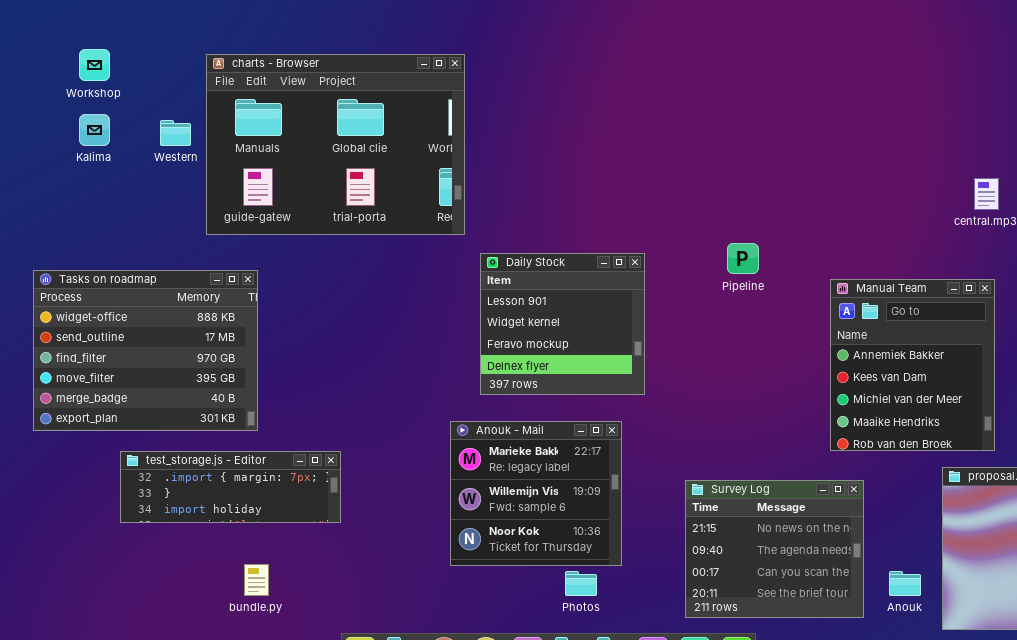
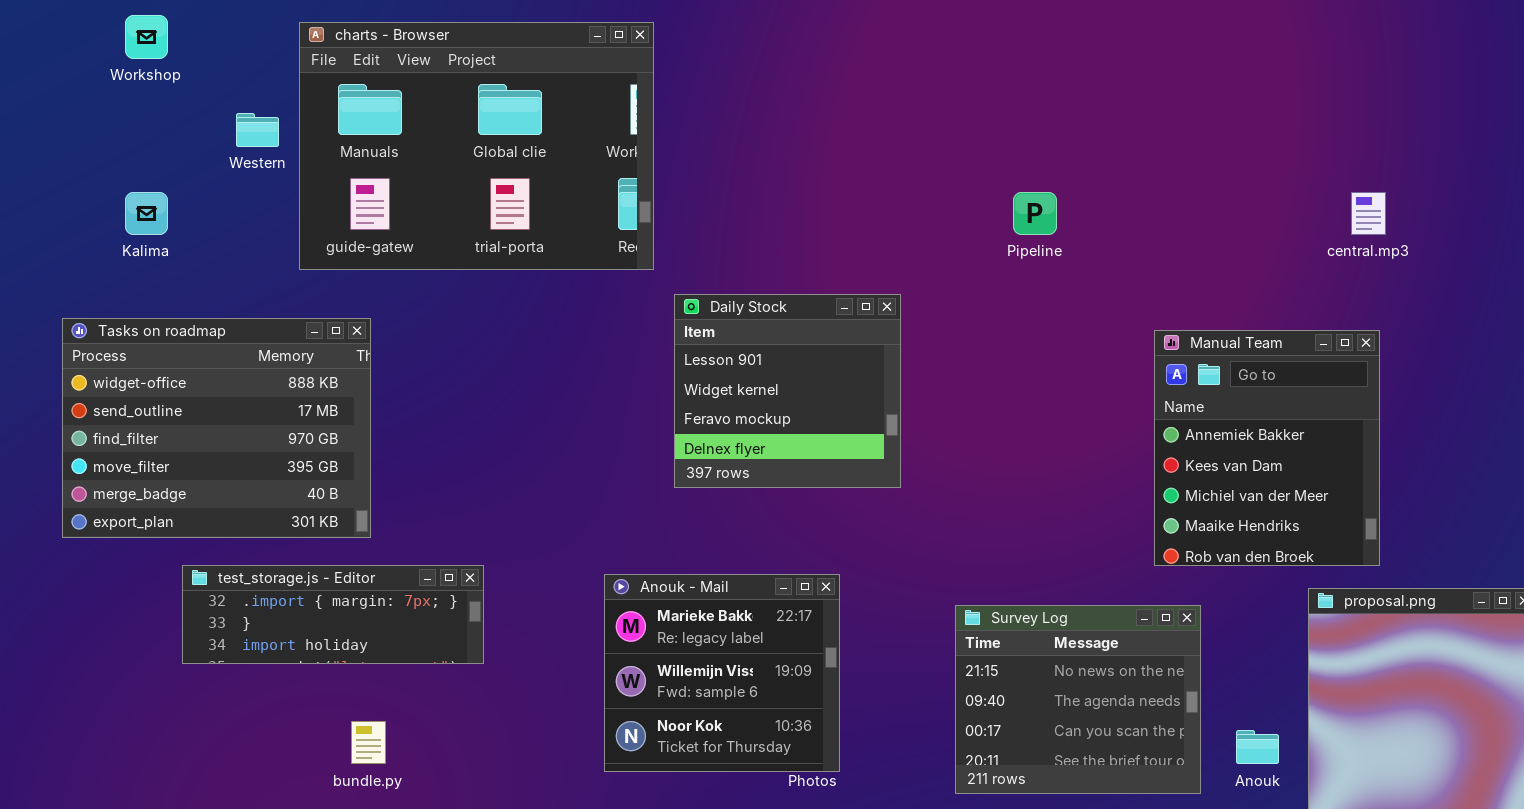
Kalima: [79,114,110,146] -> [125,192,168,235], moved
Pipeline: [727,243,759,274] -> [1013,192,1057,235], moved
Anouk - Mail: [450,421,622,566] -> [604,574,840,772], moved

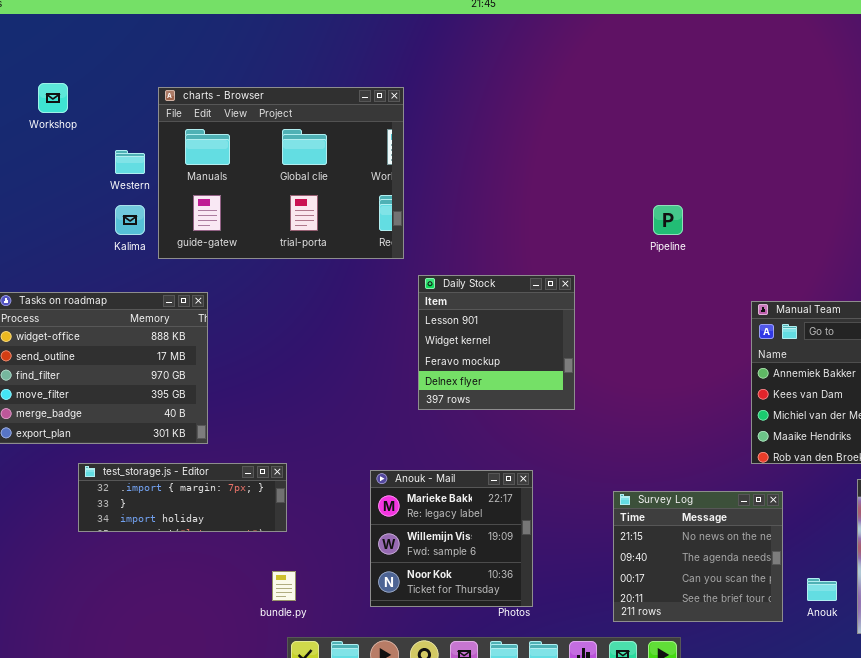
Kalima: [125,192,168,235] -> [115,205,145,235], moved
bundle.py: [351,721,386,764] -> [272,571,296,601], moved

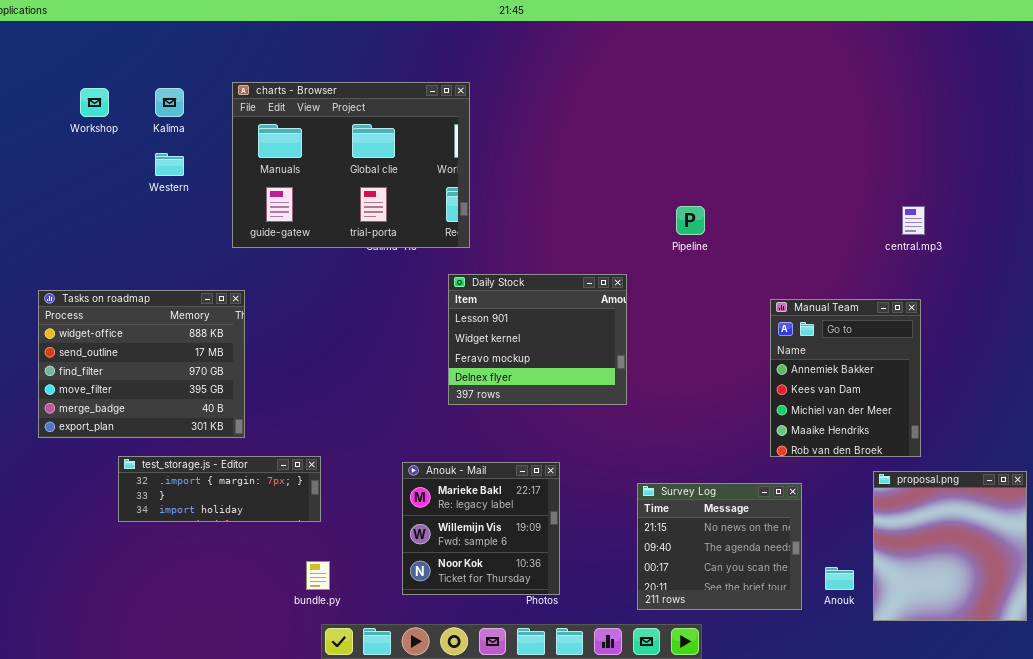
charts - Browser: [158,87,404,259] -> [232,82,470,248], moved
Kalima: [115,205,145,235] -> [155,88,184,117], moved
Daily Stock: [418,275,575,410] -> [448,274,627,405], resized

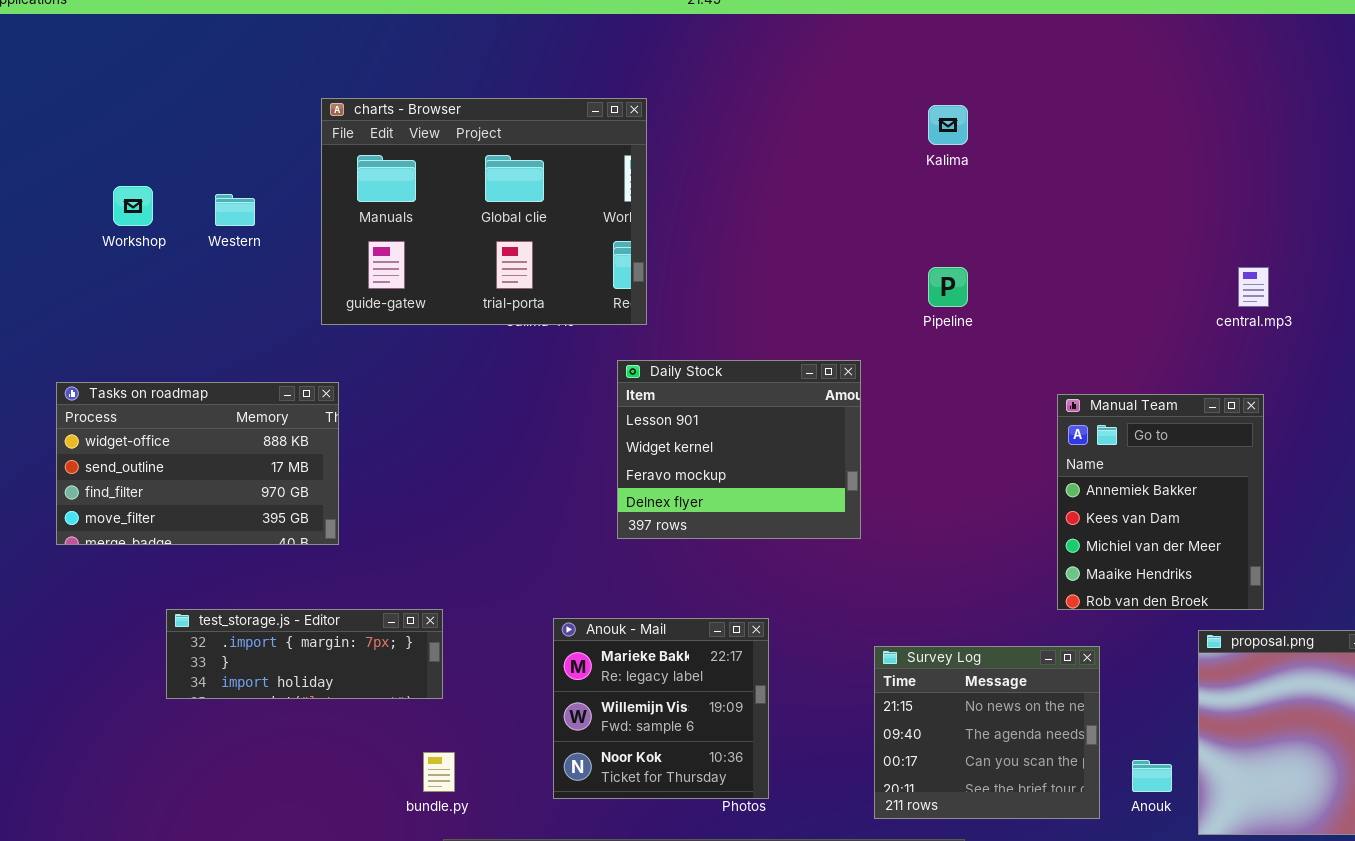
Workshop: [80,88,109,117] -> [113,186,153,226], moved
Kalima: [155,88,184,117] -> [928,105,968,145], moved
Tasks on roadmap: [38,290,245,438] -> [56,382,339,545], resized

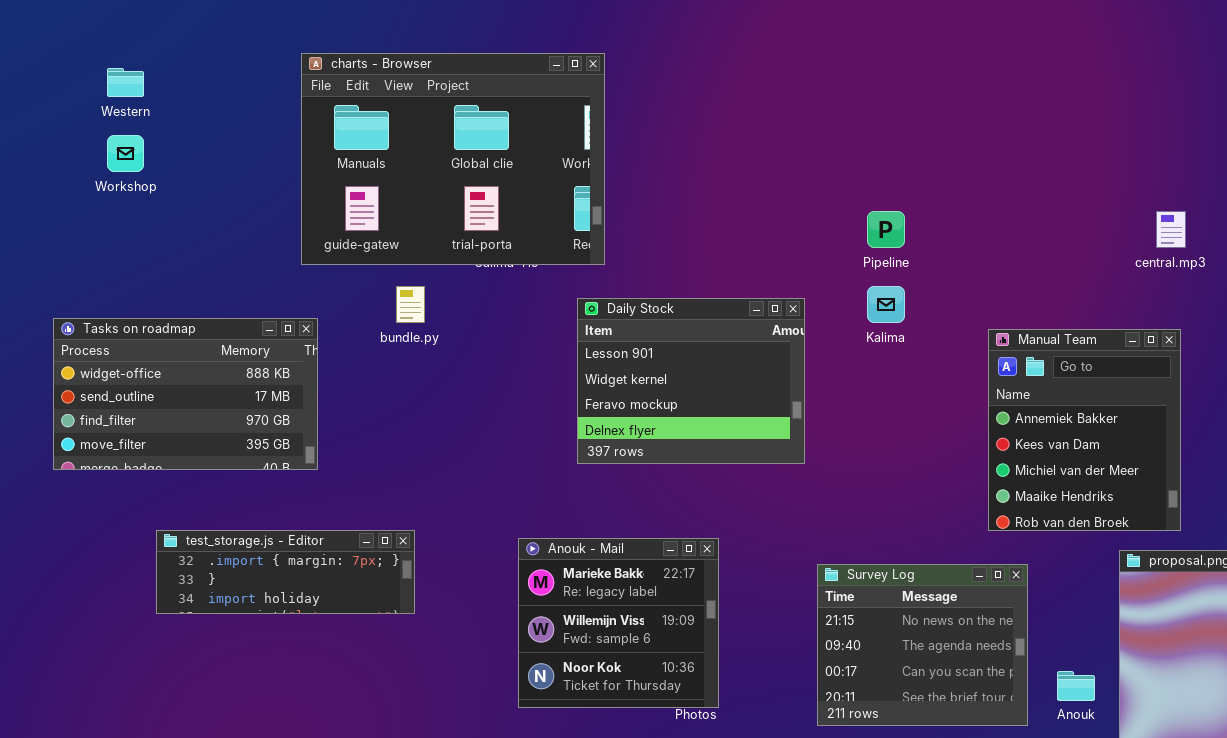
Kalima: [928,105,968,145] -> [867,286,905,323], moved
Western: [215,194,255,226] -> [107,68,144,97], moved
bundle.py: [423,752,455,792] -> [396,286,425,323], moved

